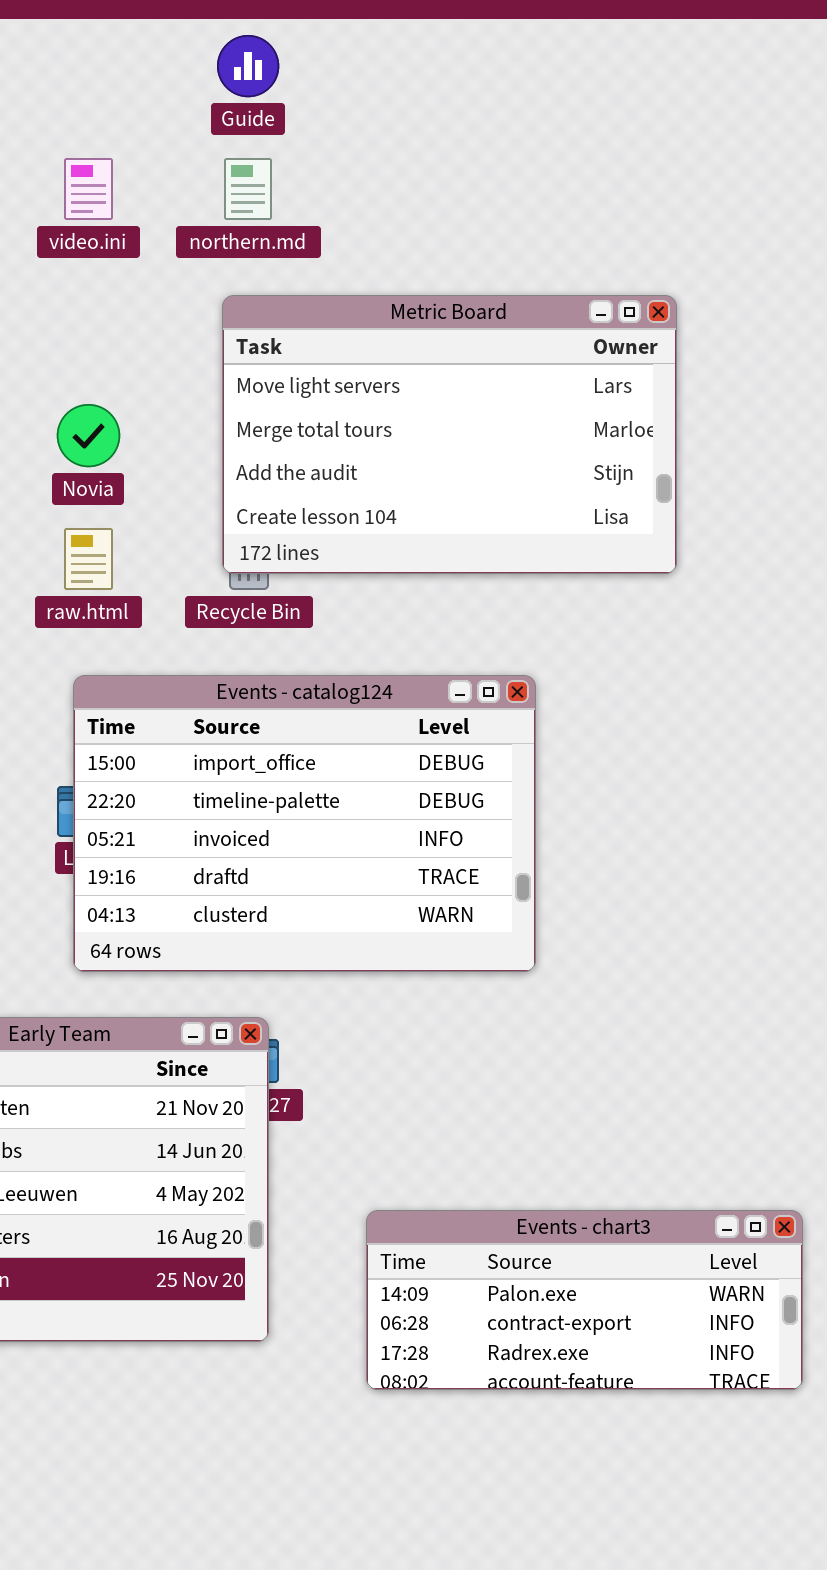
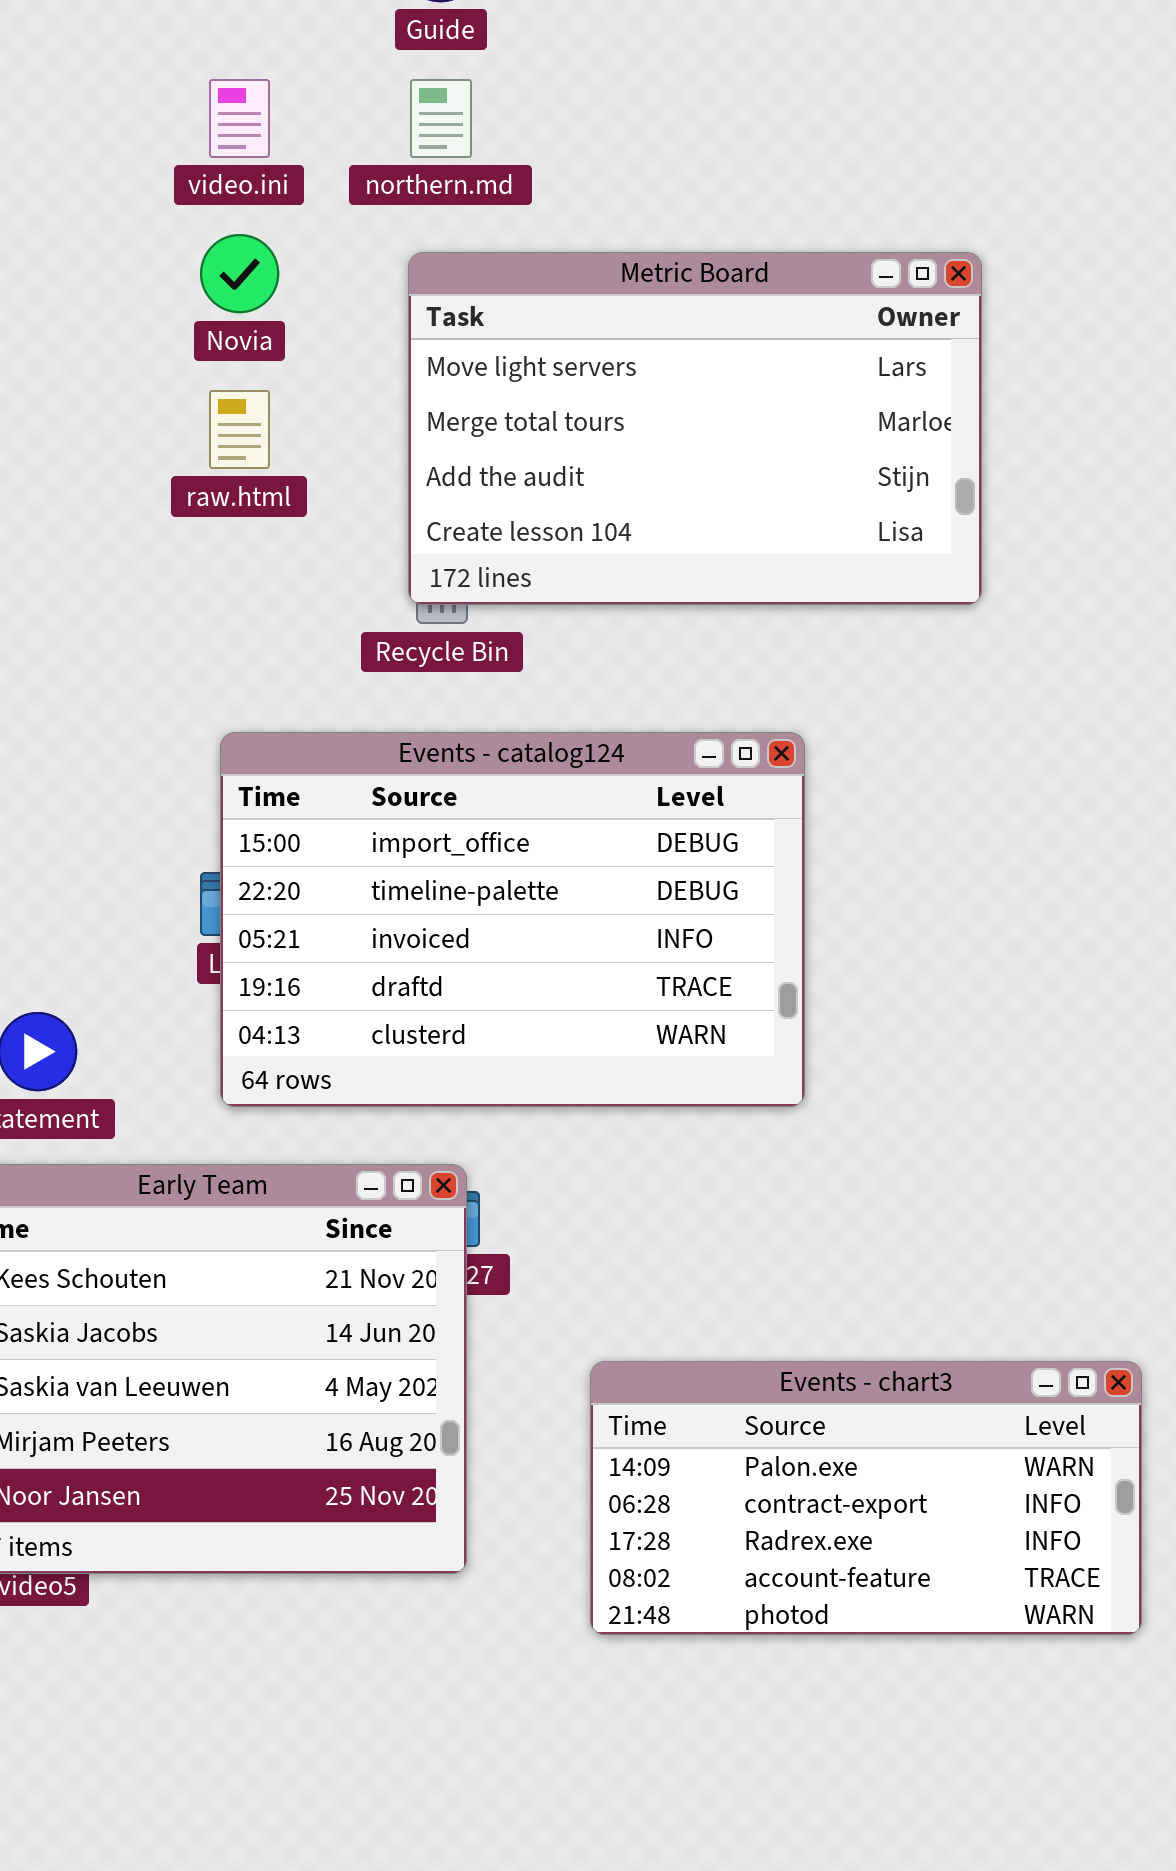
Novia: [57,404,120,467] -> [200,234,279,313], moved
raw.html: [64,528,113,590] -> [209,390,270,469], moved
Events - chart3: [366,1210,803,1390] -> [590,1361,1142,1635], resized

